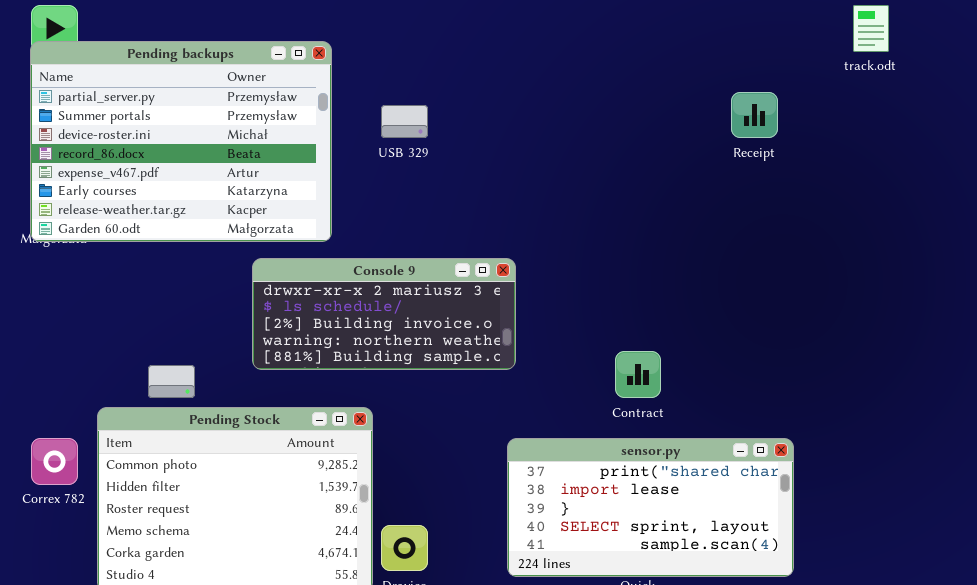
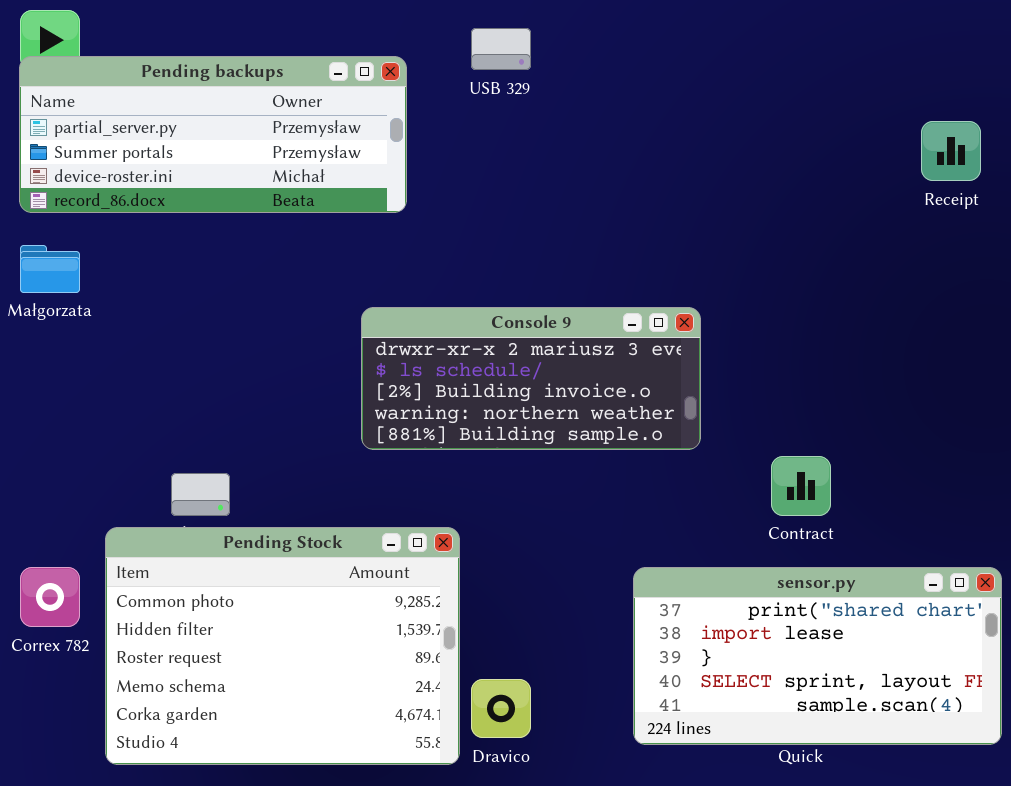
Pending backups: [30,41,332,242] -> [19,56,407,213], resized
USB 329: [381,105,428,138] -> [471,28,531,70], moved
Console 9: [252,258,516,370] -> [361,307,701,450], moved

